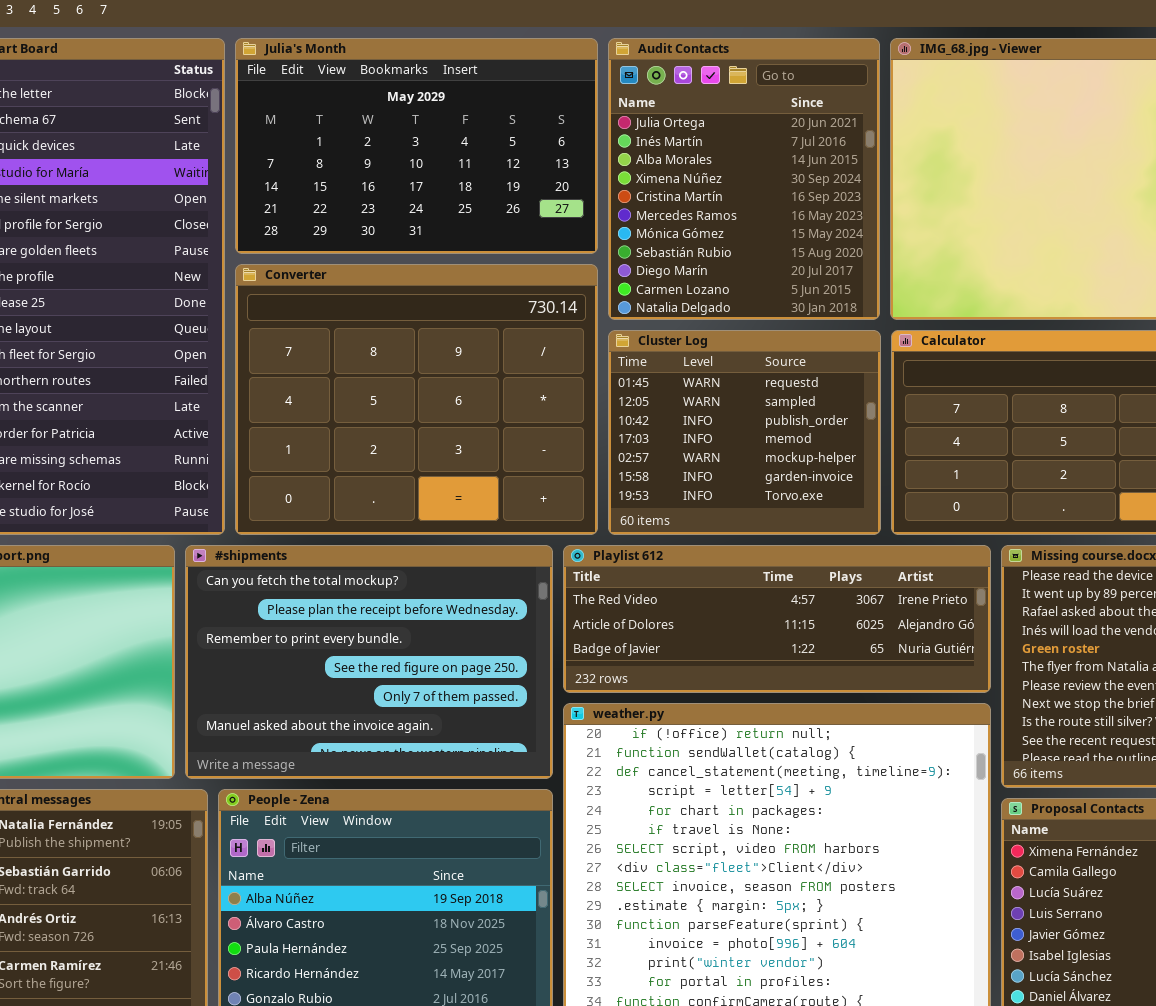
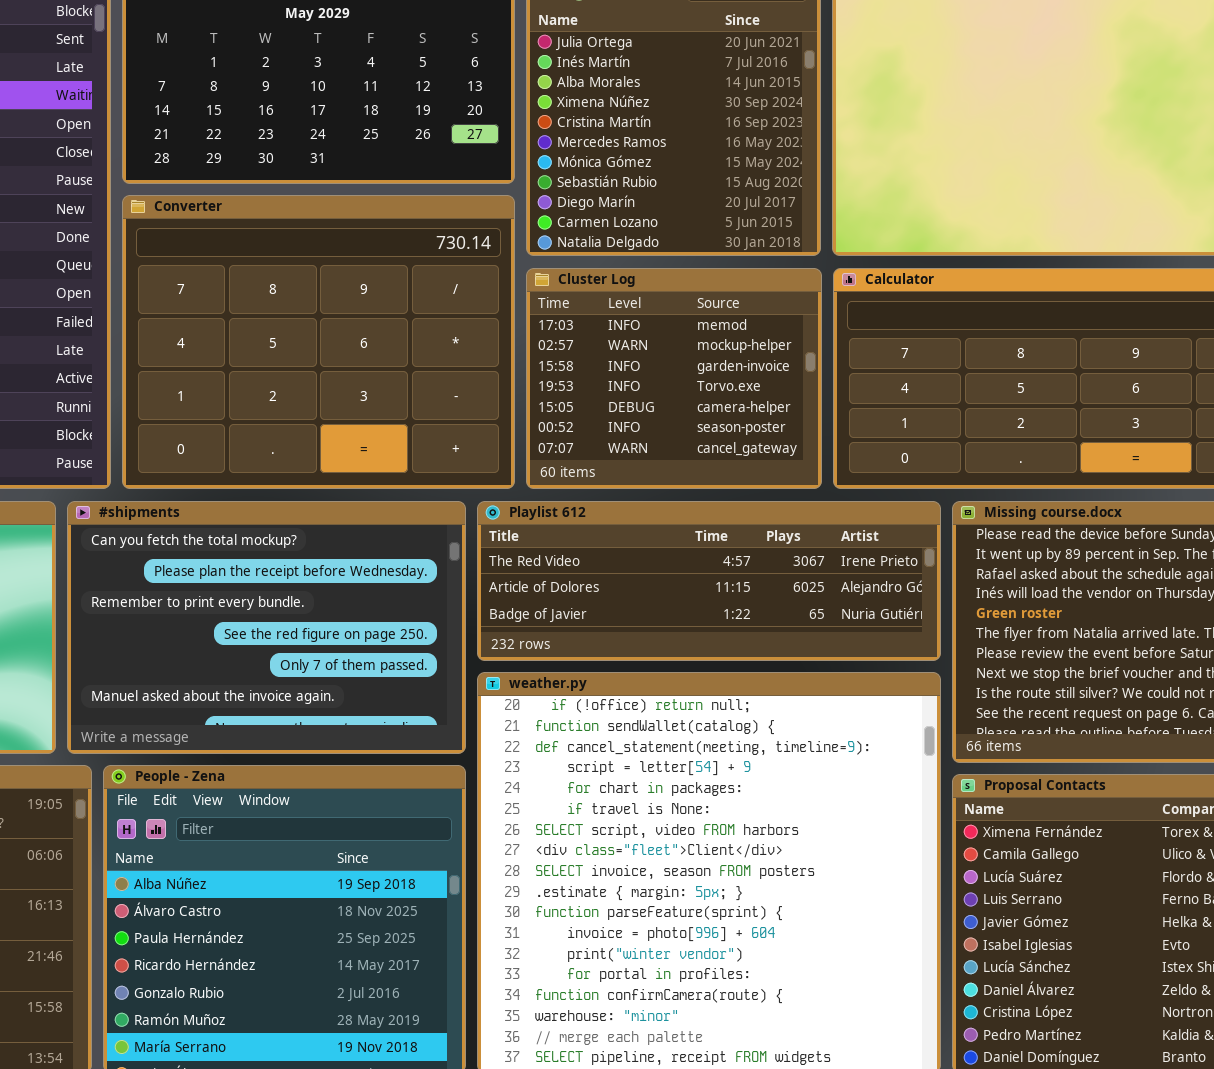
Cluster Log: [608,330,881,535] -> [526,268,822,489], scrolled down 3 rows

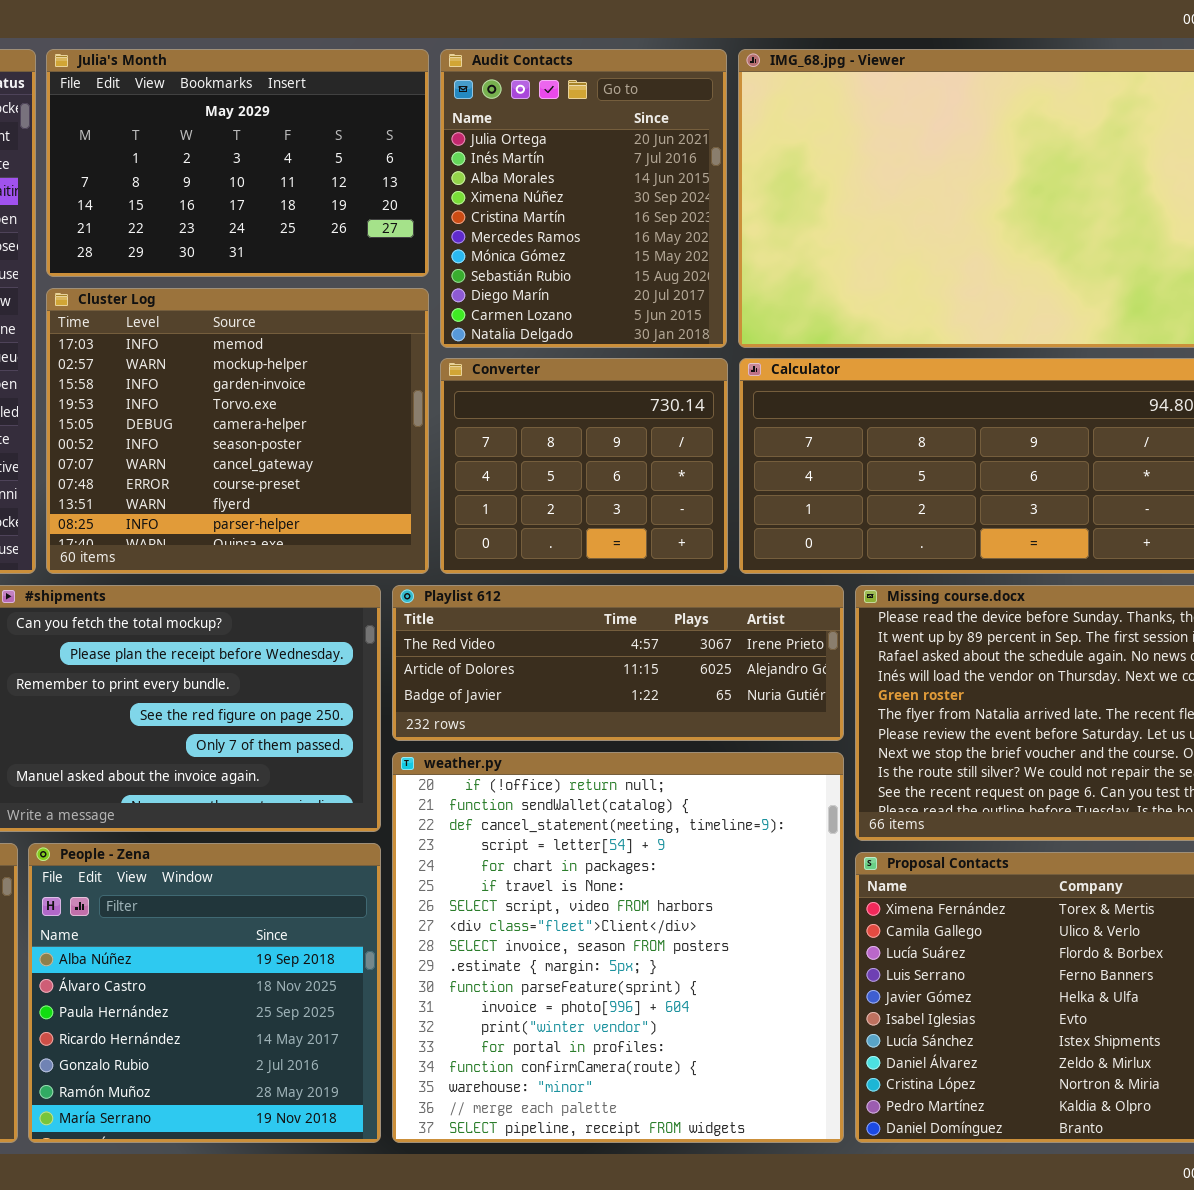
Converter: [122,195,515,489] -> [440,358,728,574], moved, resized
Cluster Log: [526,268,822,489] -> [46,288,429,574], moved, resized

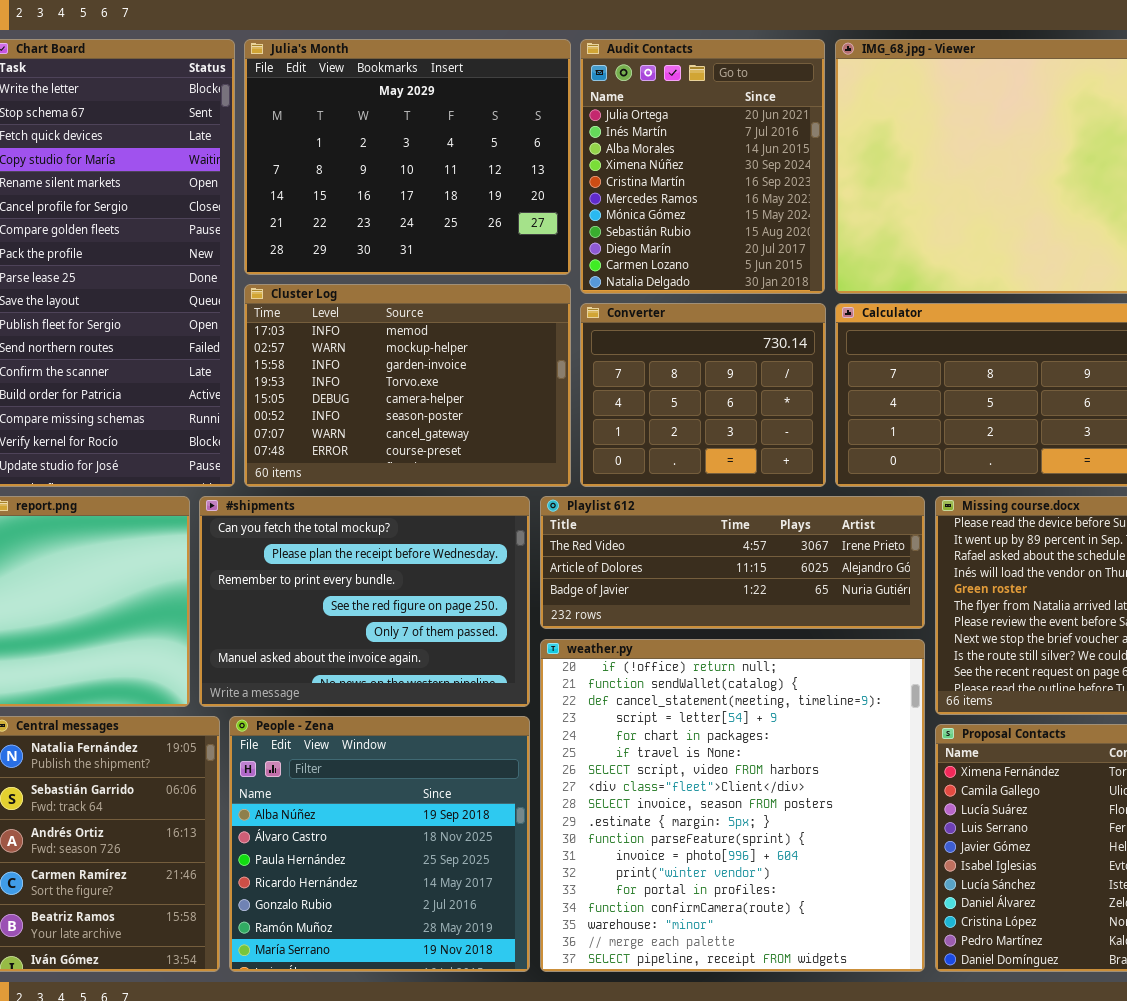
Julia's Month: [46,49,429,277] -> [244,39,571,275], resized
Cluster Log: [46,288,429,574] -> [244,284,571,487], resized

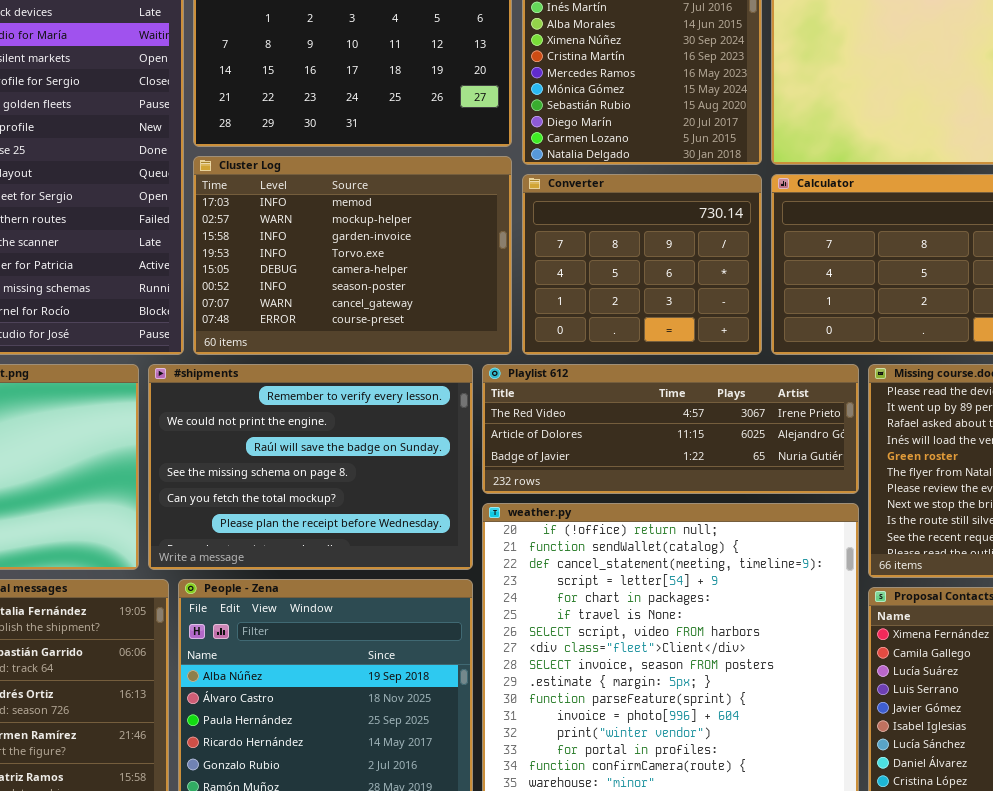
#shipments: [199,496,530,707] -> [148,364,473,570], scrolled up 4 rows

